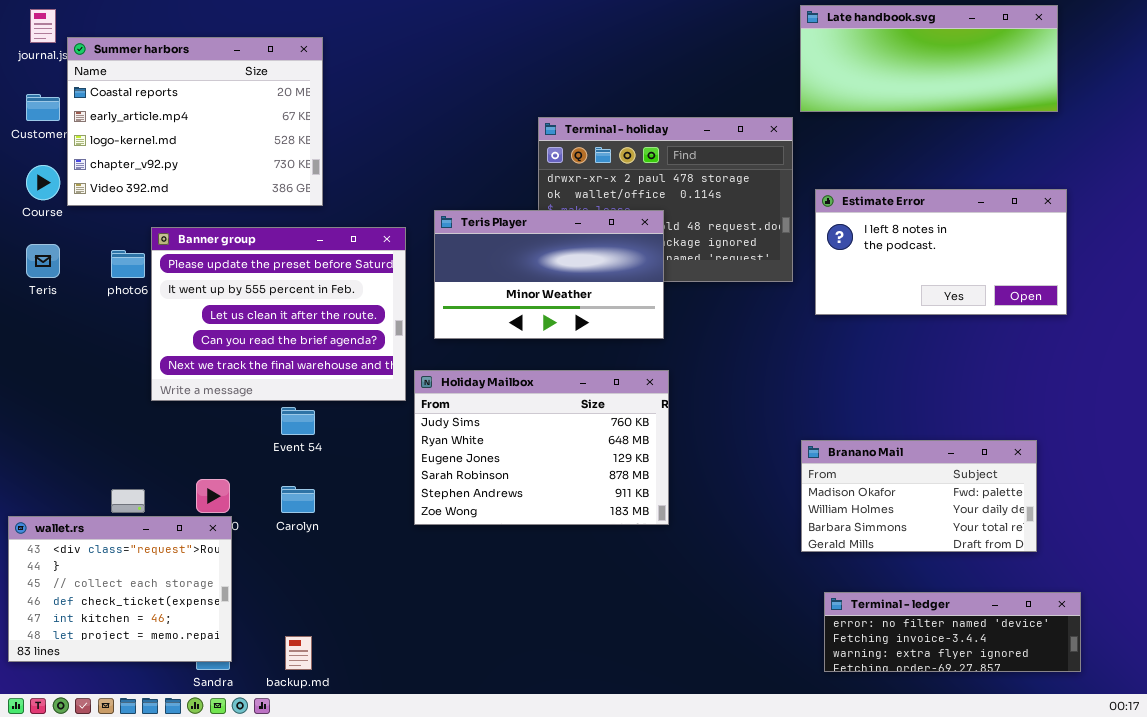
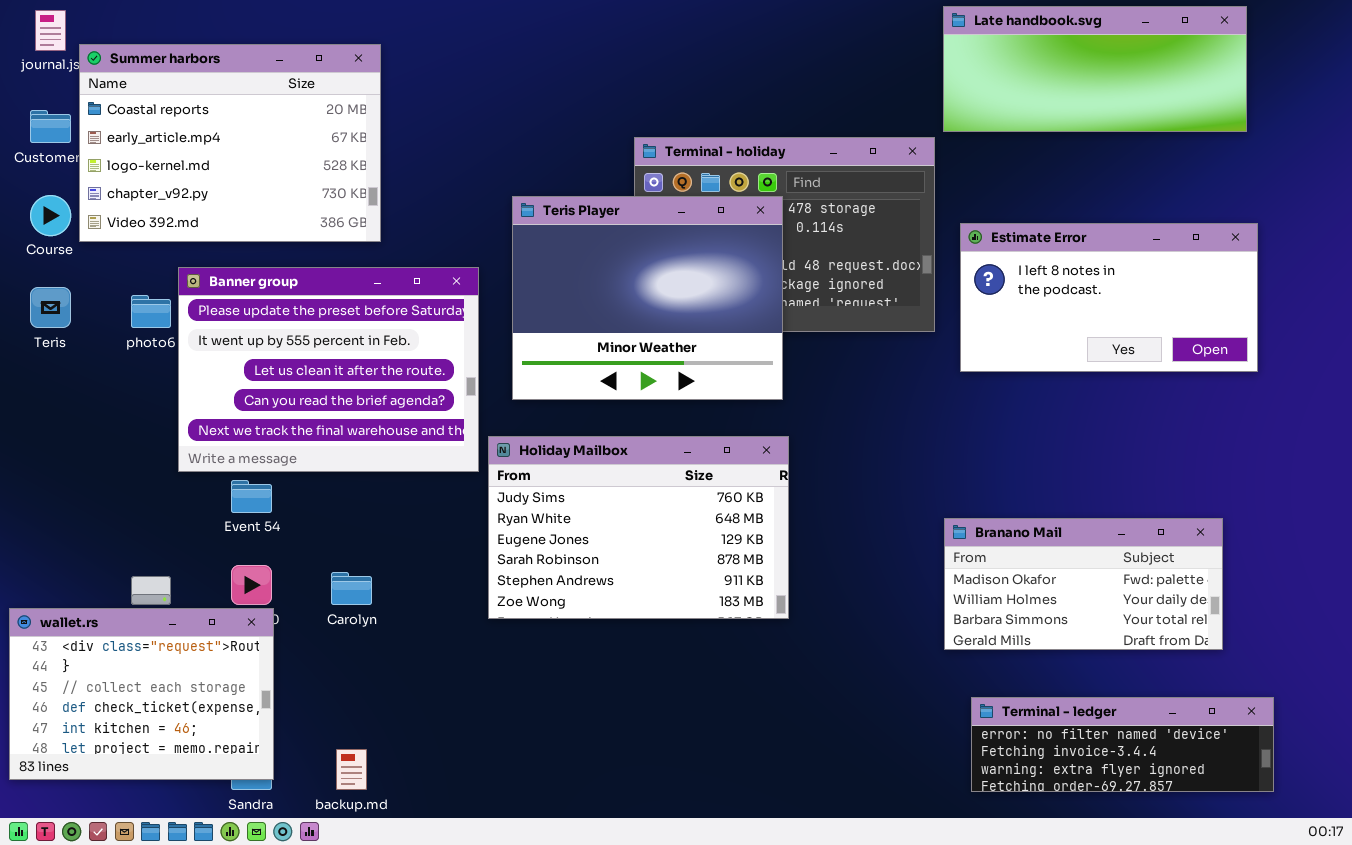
Teris Player: [434,210,664,339] -> [512,196,783,400], resized
Event 54: [281,407,315,435] -> [231,480,272,513], moved

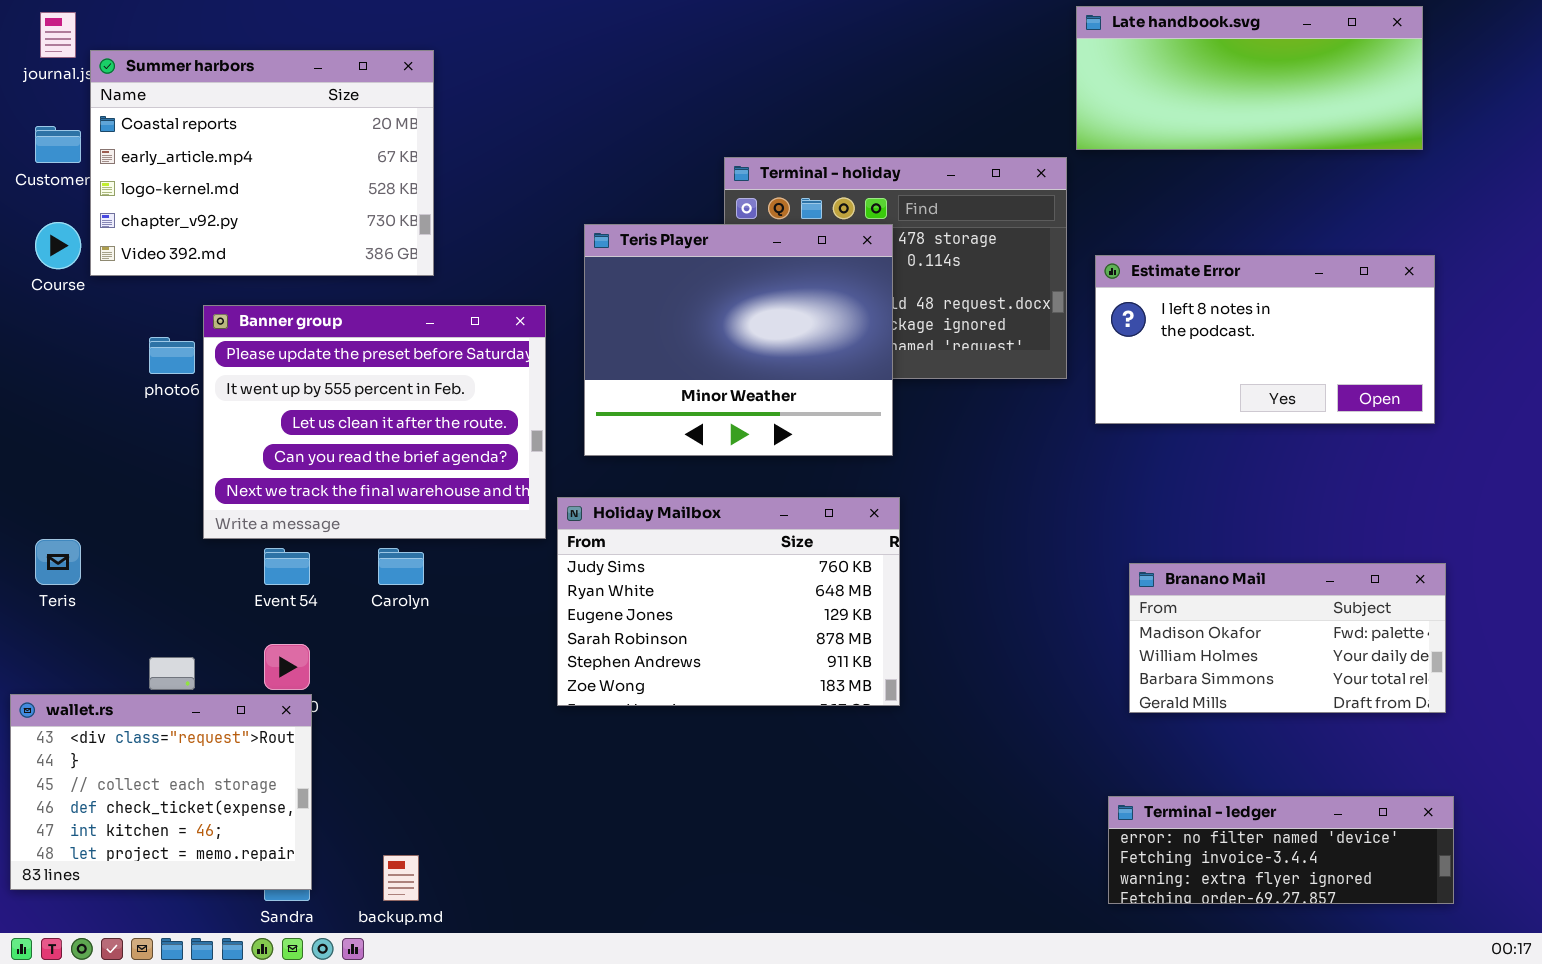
Teris: [30,287,71,328] -> [35,539,81,585], moved
Branano Mail: [944,518,1223,650] -> [1129,563,1446,713], moved
Carolyn: [331,572,372,605] -> [378,548,424,585], moved

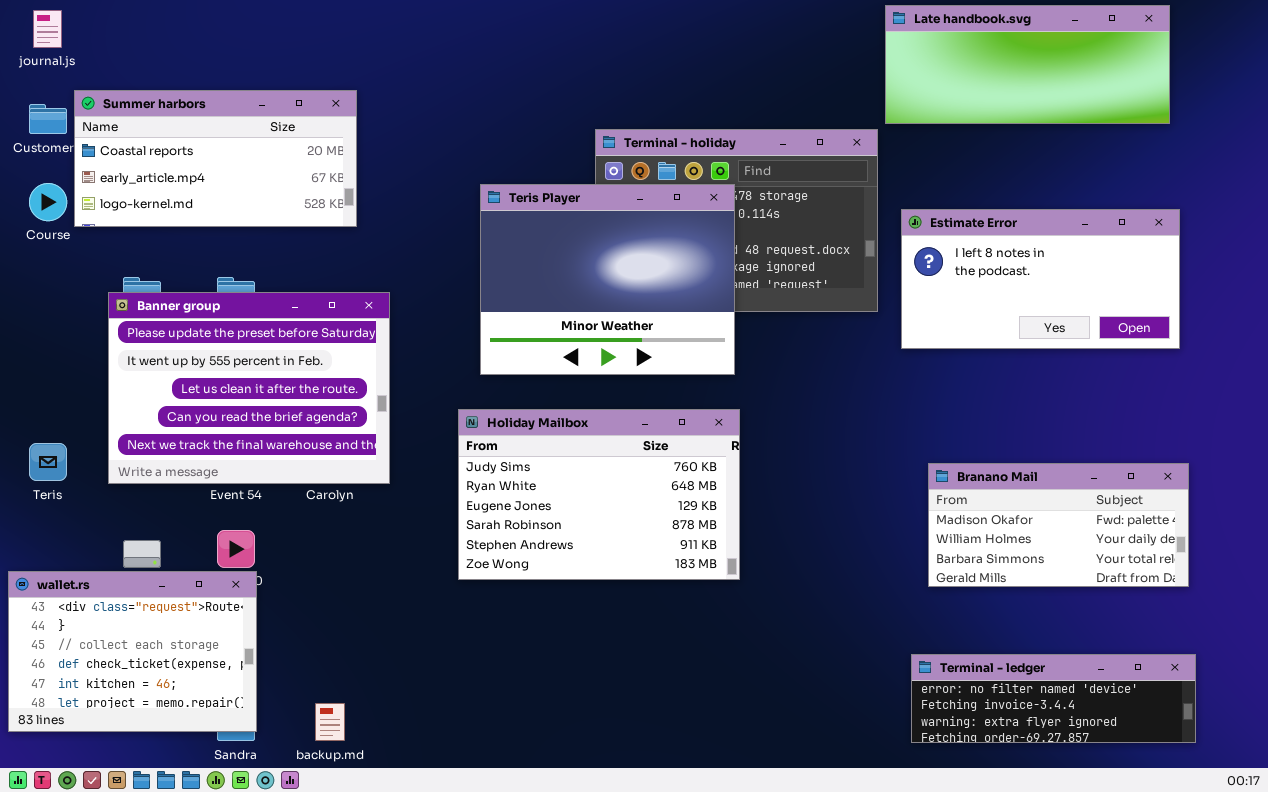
Summer harbors: [90,50,434,276] -> [74,90,357,227], resized
Banner group: [203,305,546,539] -> [108,292,390,484], moved

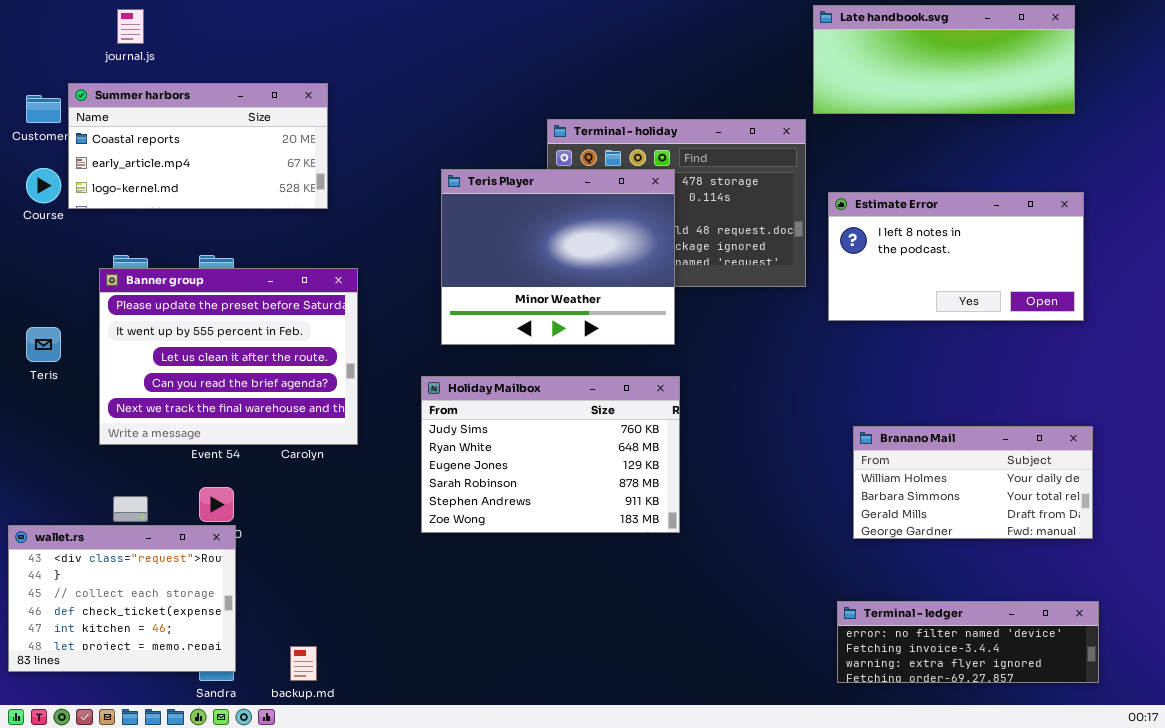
journal.js: [33,10,62,48] -> [117,9,144,44], moved
Teris: [29,443,67,481] -> [26,327,61,362], moved
Branano Mail: [928,463,1189,587] -> [853,426,1093,539], scrolled down 1 row

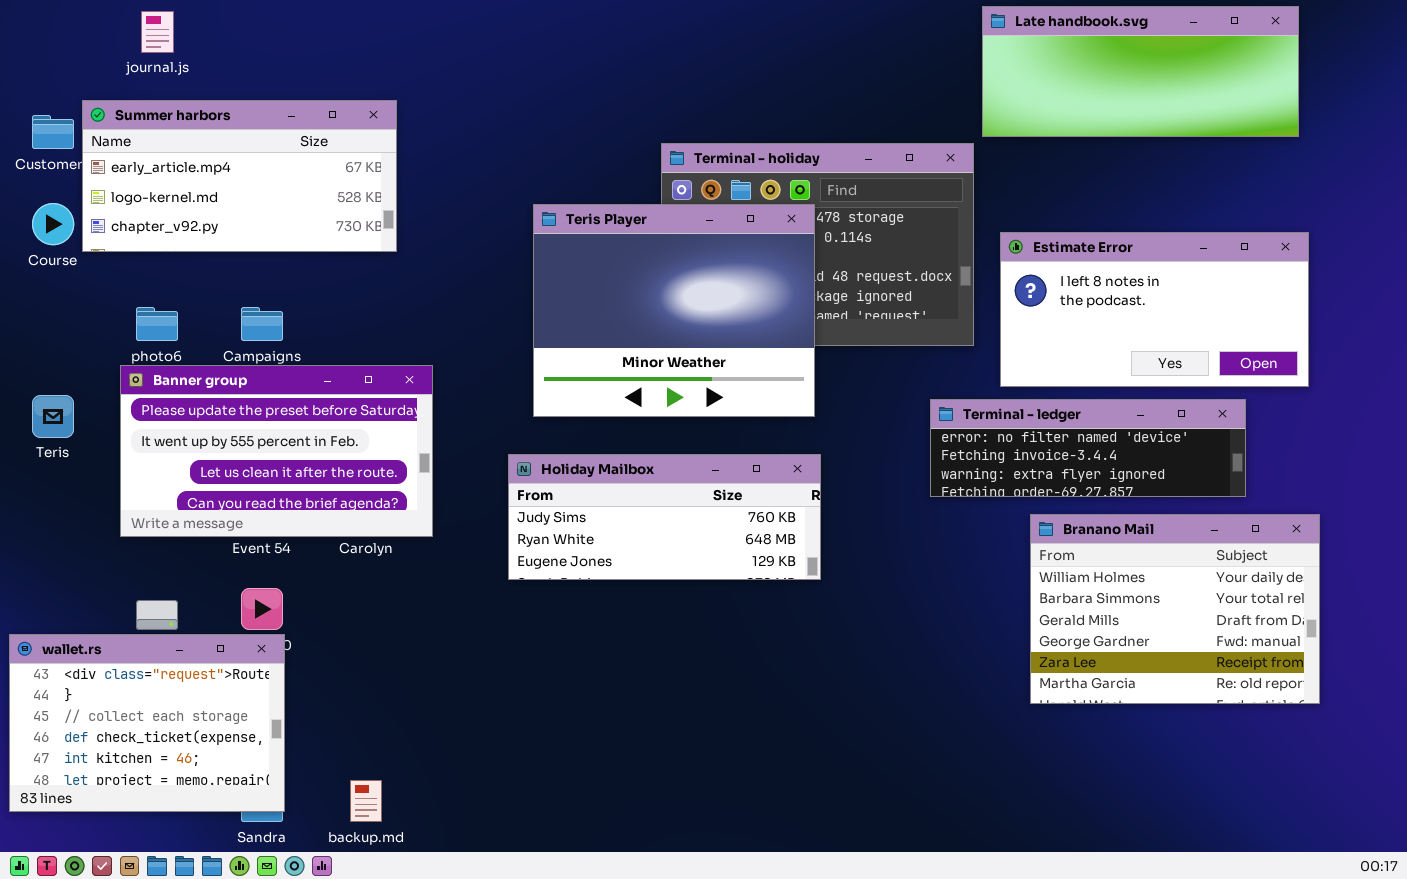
Summer harbors: [68,83,328,209] -> [82,100,397,252], scrolled down 1 row
Banner group: [99,268,358,445] -> [120,365,433,537], resized
Holiday Mailbox: [421,376,680,533] -> [508,454,821,580], resized
Branano Mail: [853,426,1093,539] -> [1030,514,1320,704], resized
Terminal - ledger: [837,601,1099,683] -> [930,399,1246,497], moved

